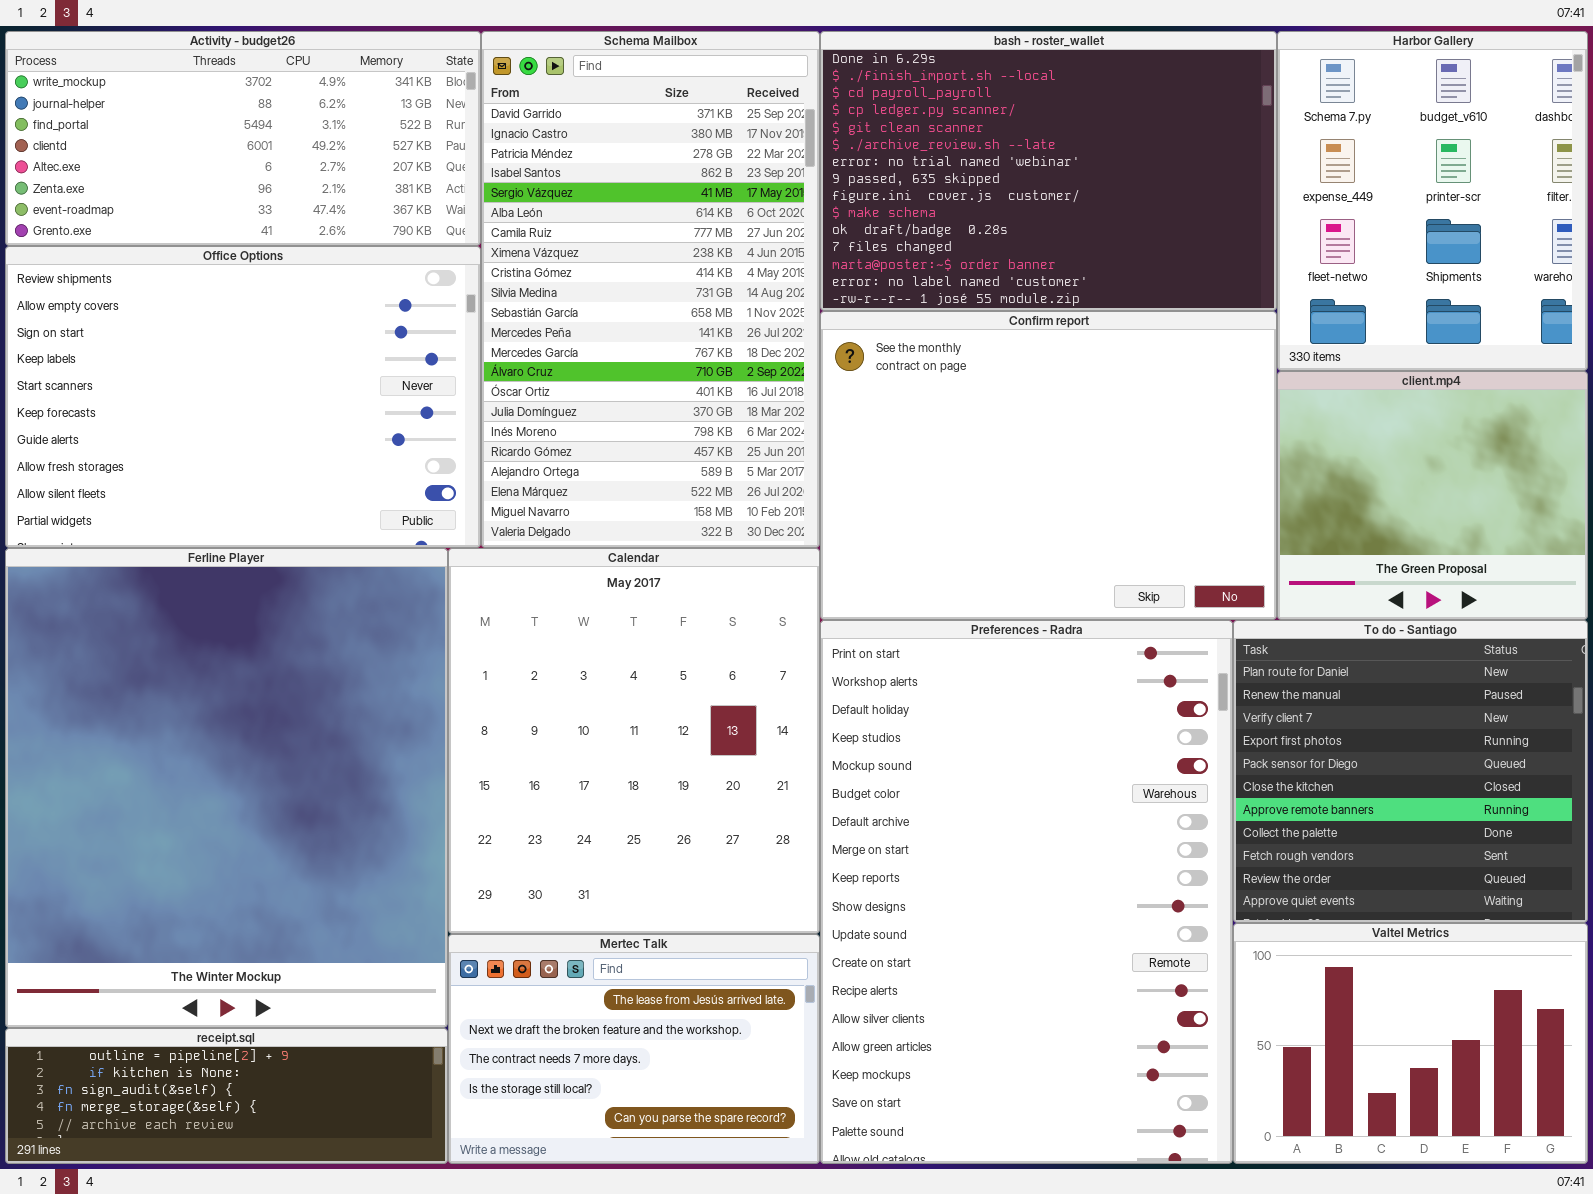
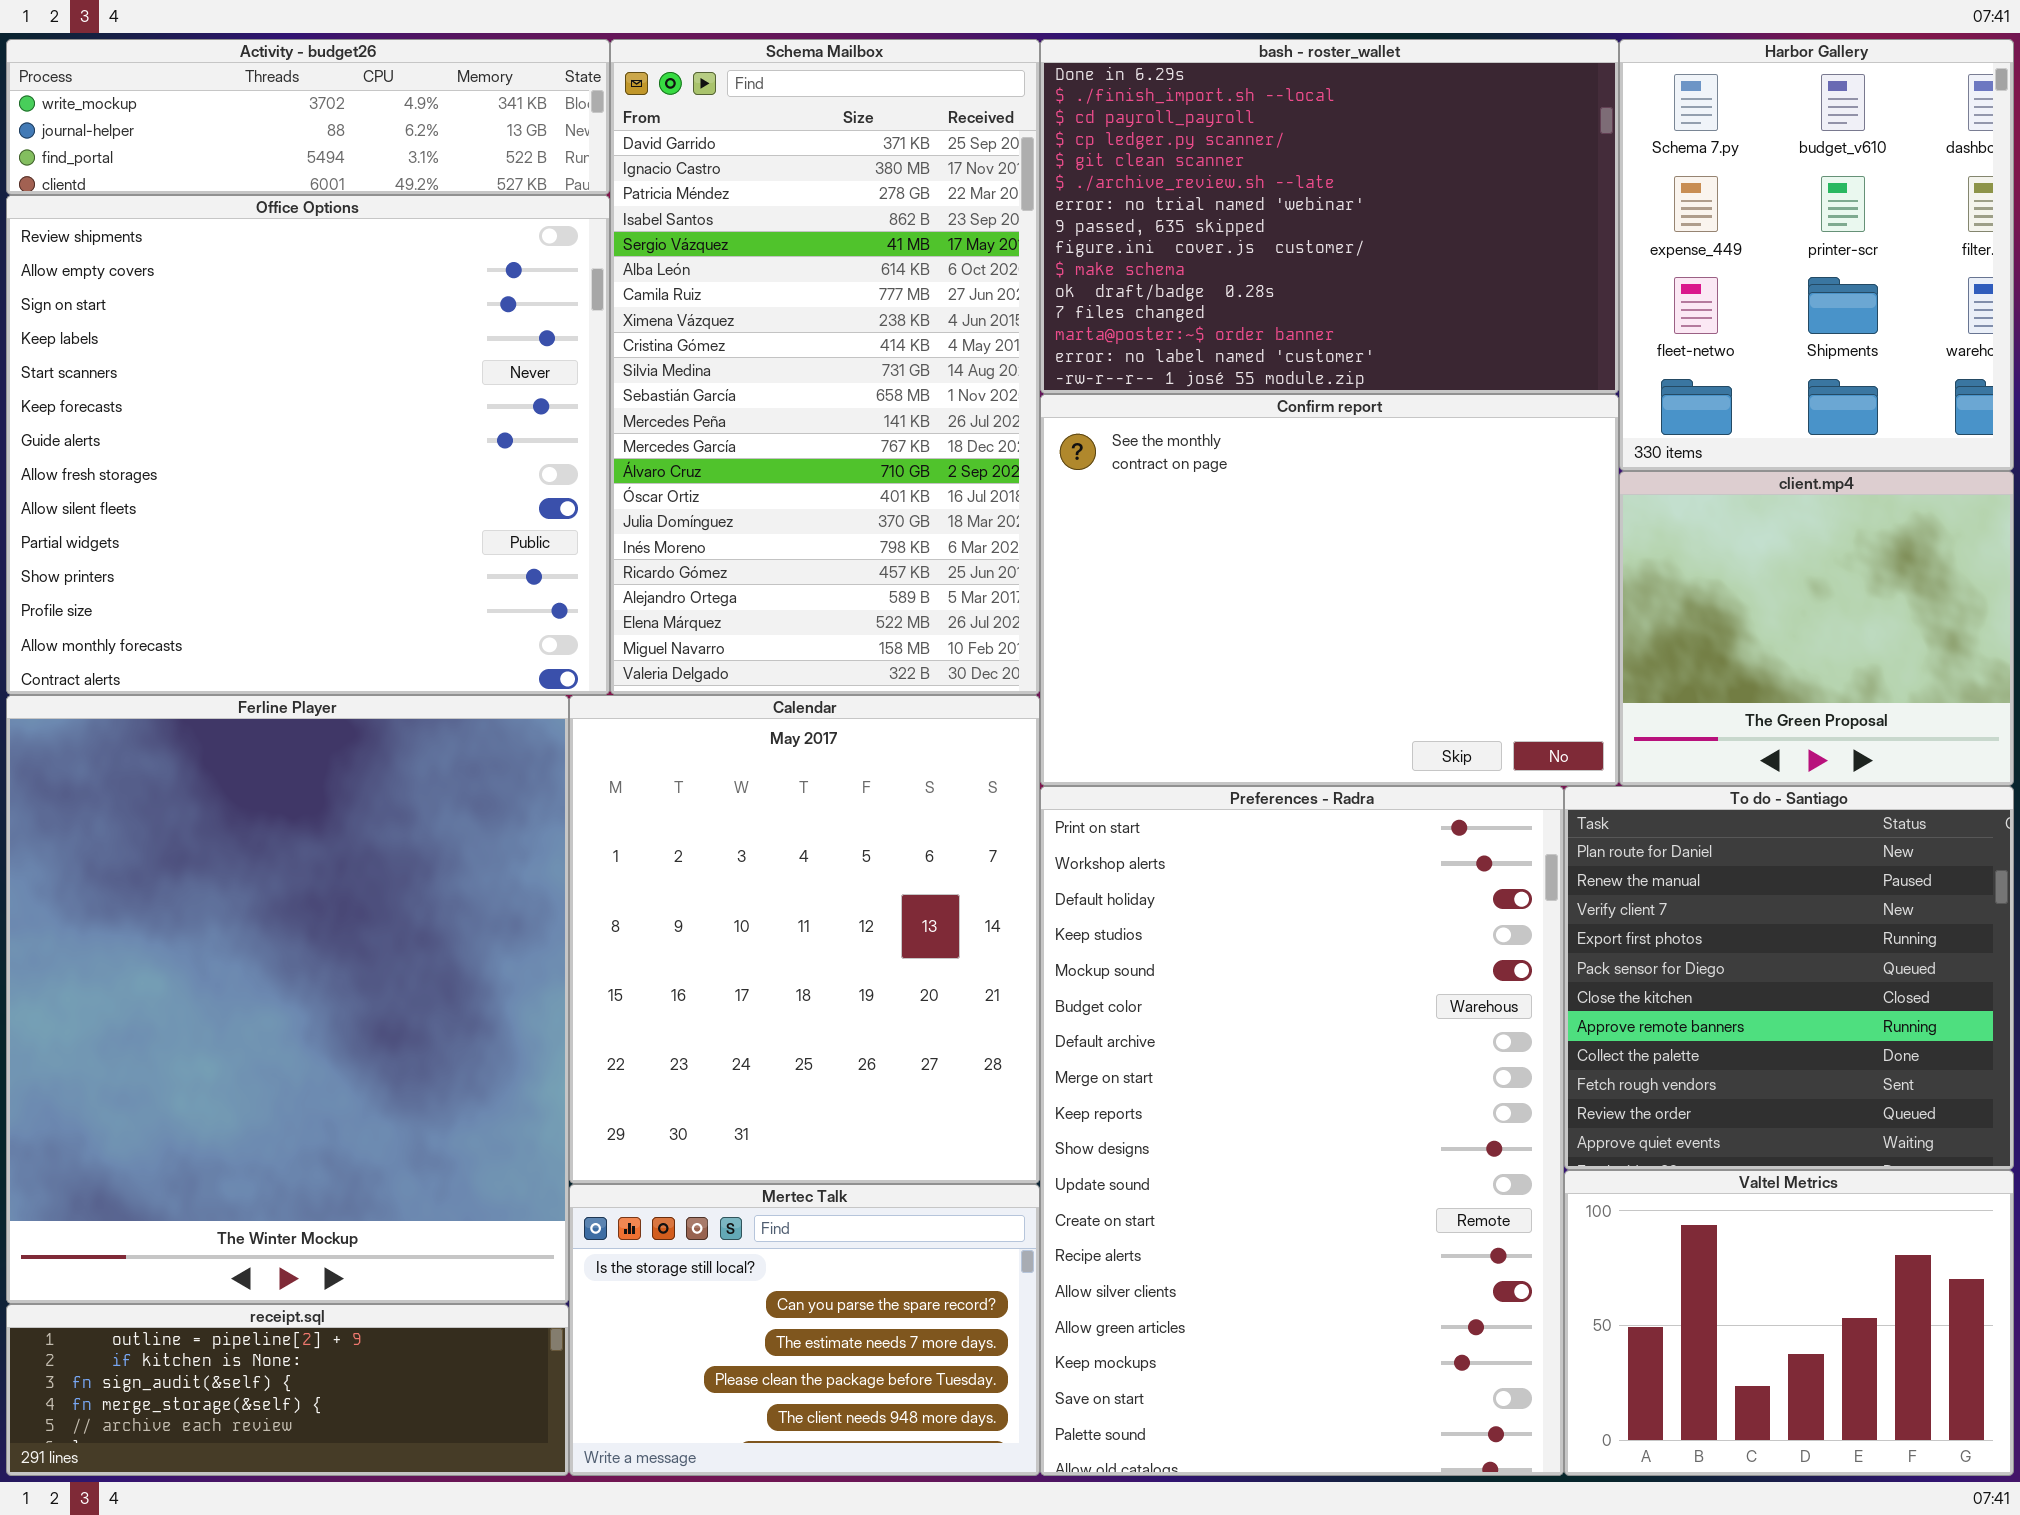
Activity - budget26: [5,31,481,246] -> [6,39,610,195], resized
Office Options: [5,246,481,548] -> [6,195,610,695], resized
Mertec Talk: [448,934,820,1164] -> [569,1184,1040,1476], scrolled down 3 rows

